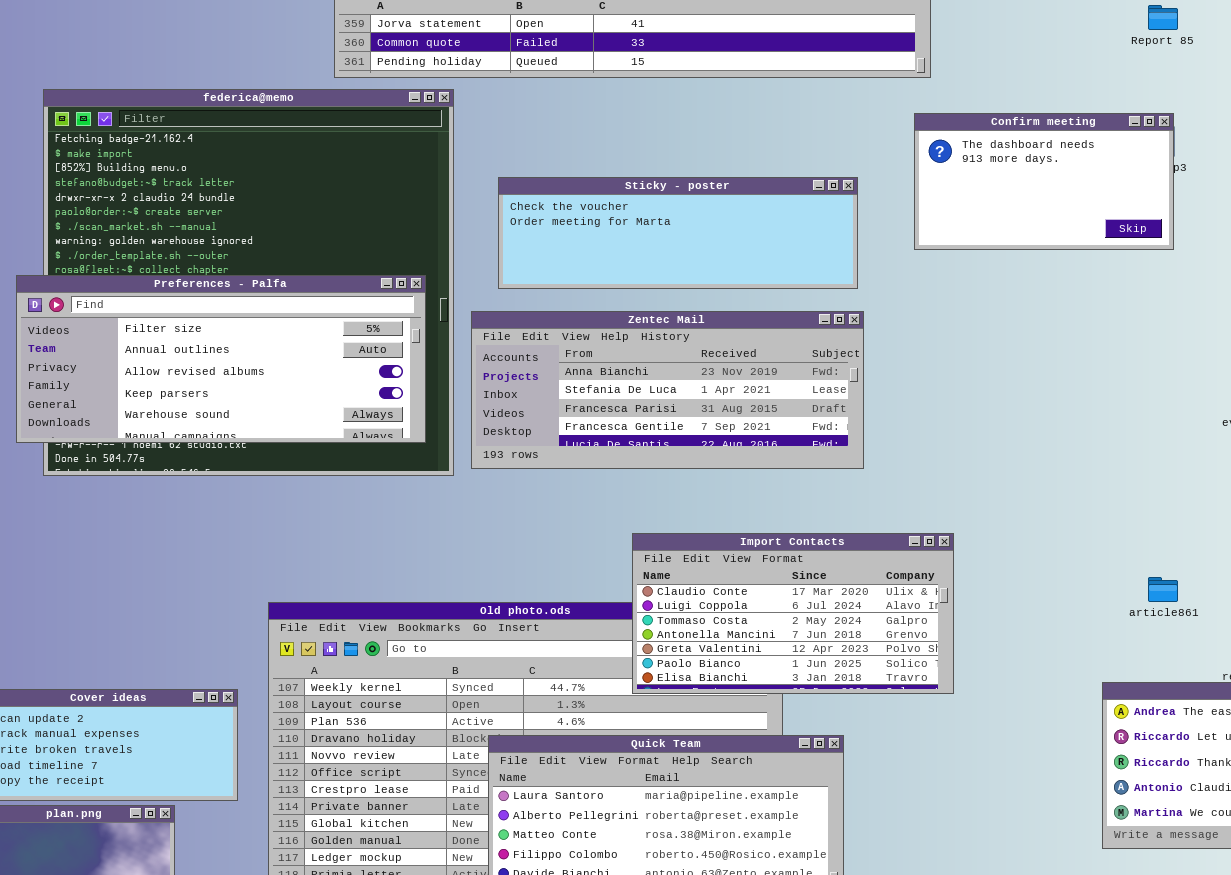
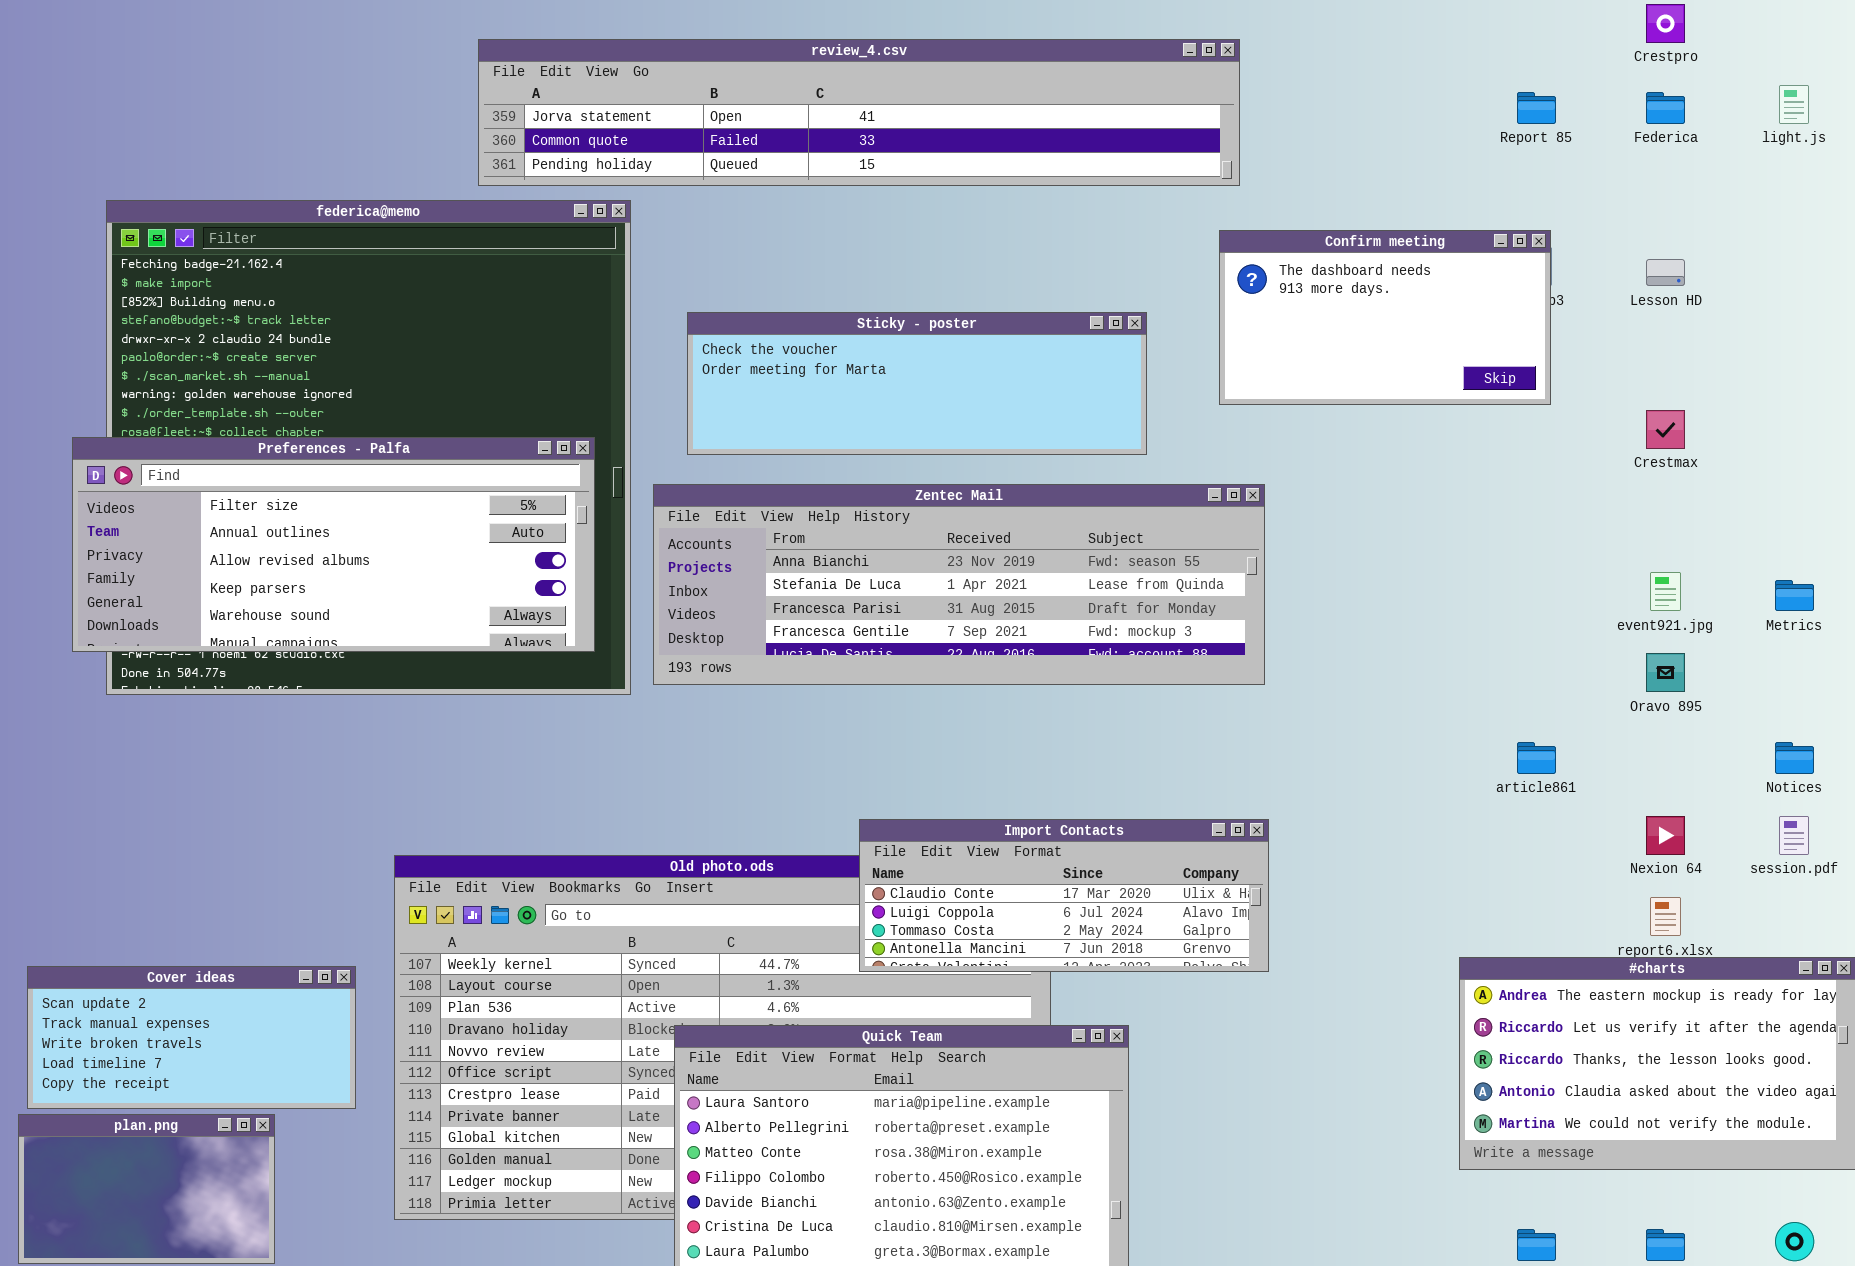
Zentec Mail: [471,311,864,469] -> [653,484,1265,685], resized
Import Contacts: [632,533,954,694] -> [859,819,1269,972], resized
article861: [1148,577,1178,602] -> [1517,742,1556,774], moved

